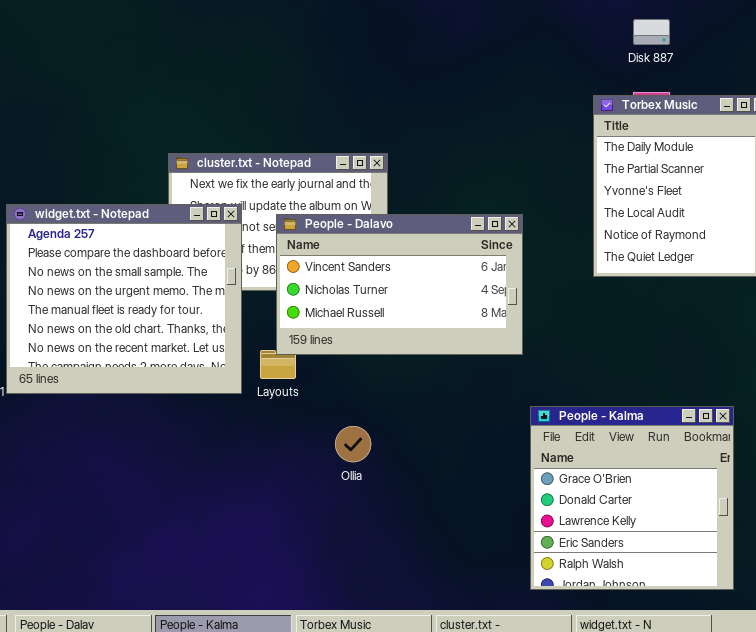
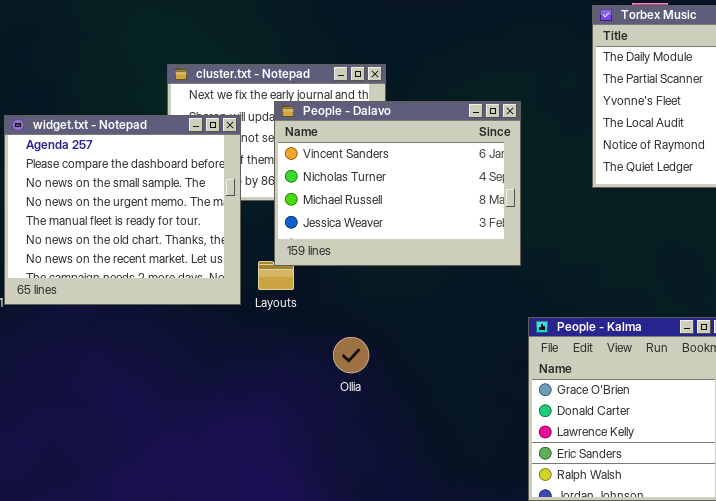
People - Dalavo: [276,214,523,355] -> [274,101,521,266], resized

